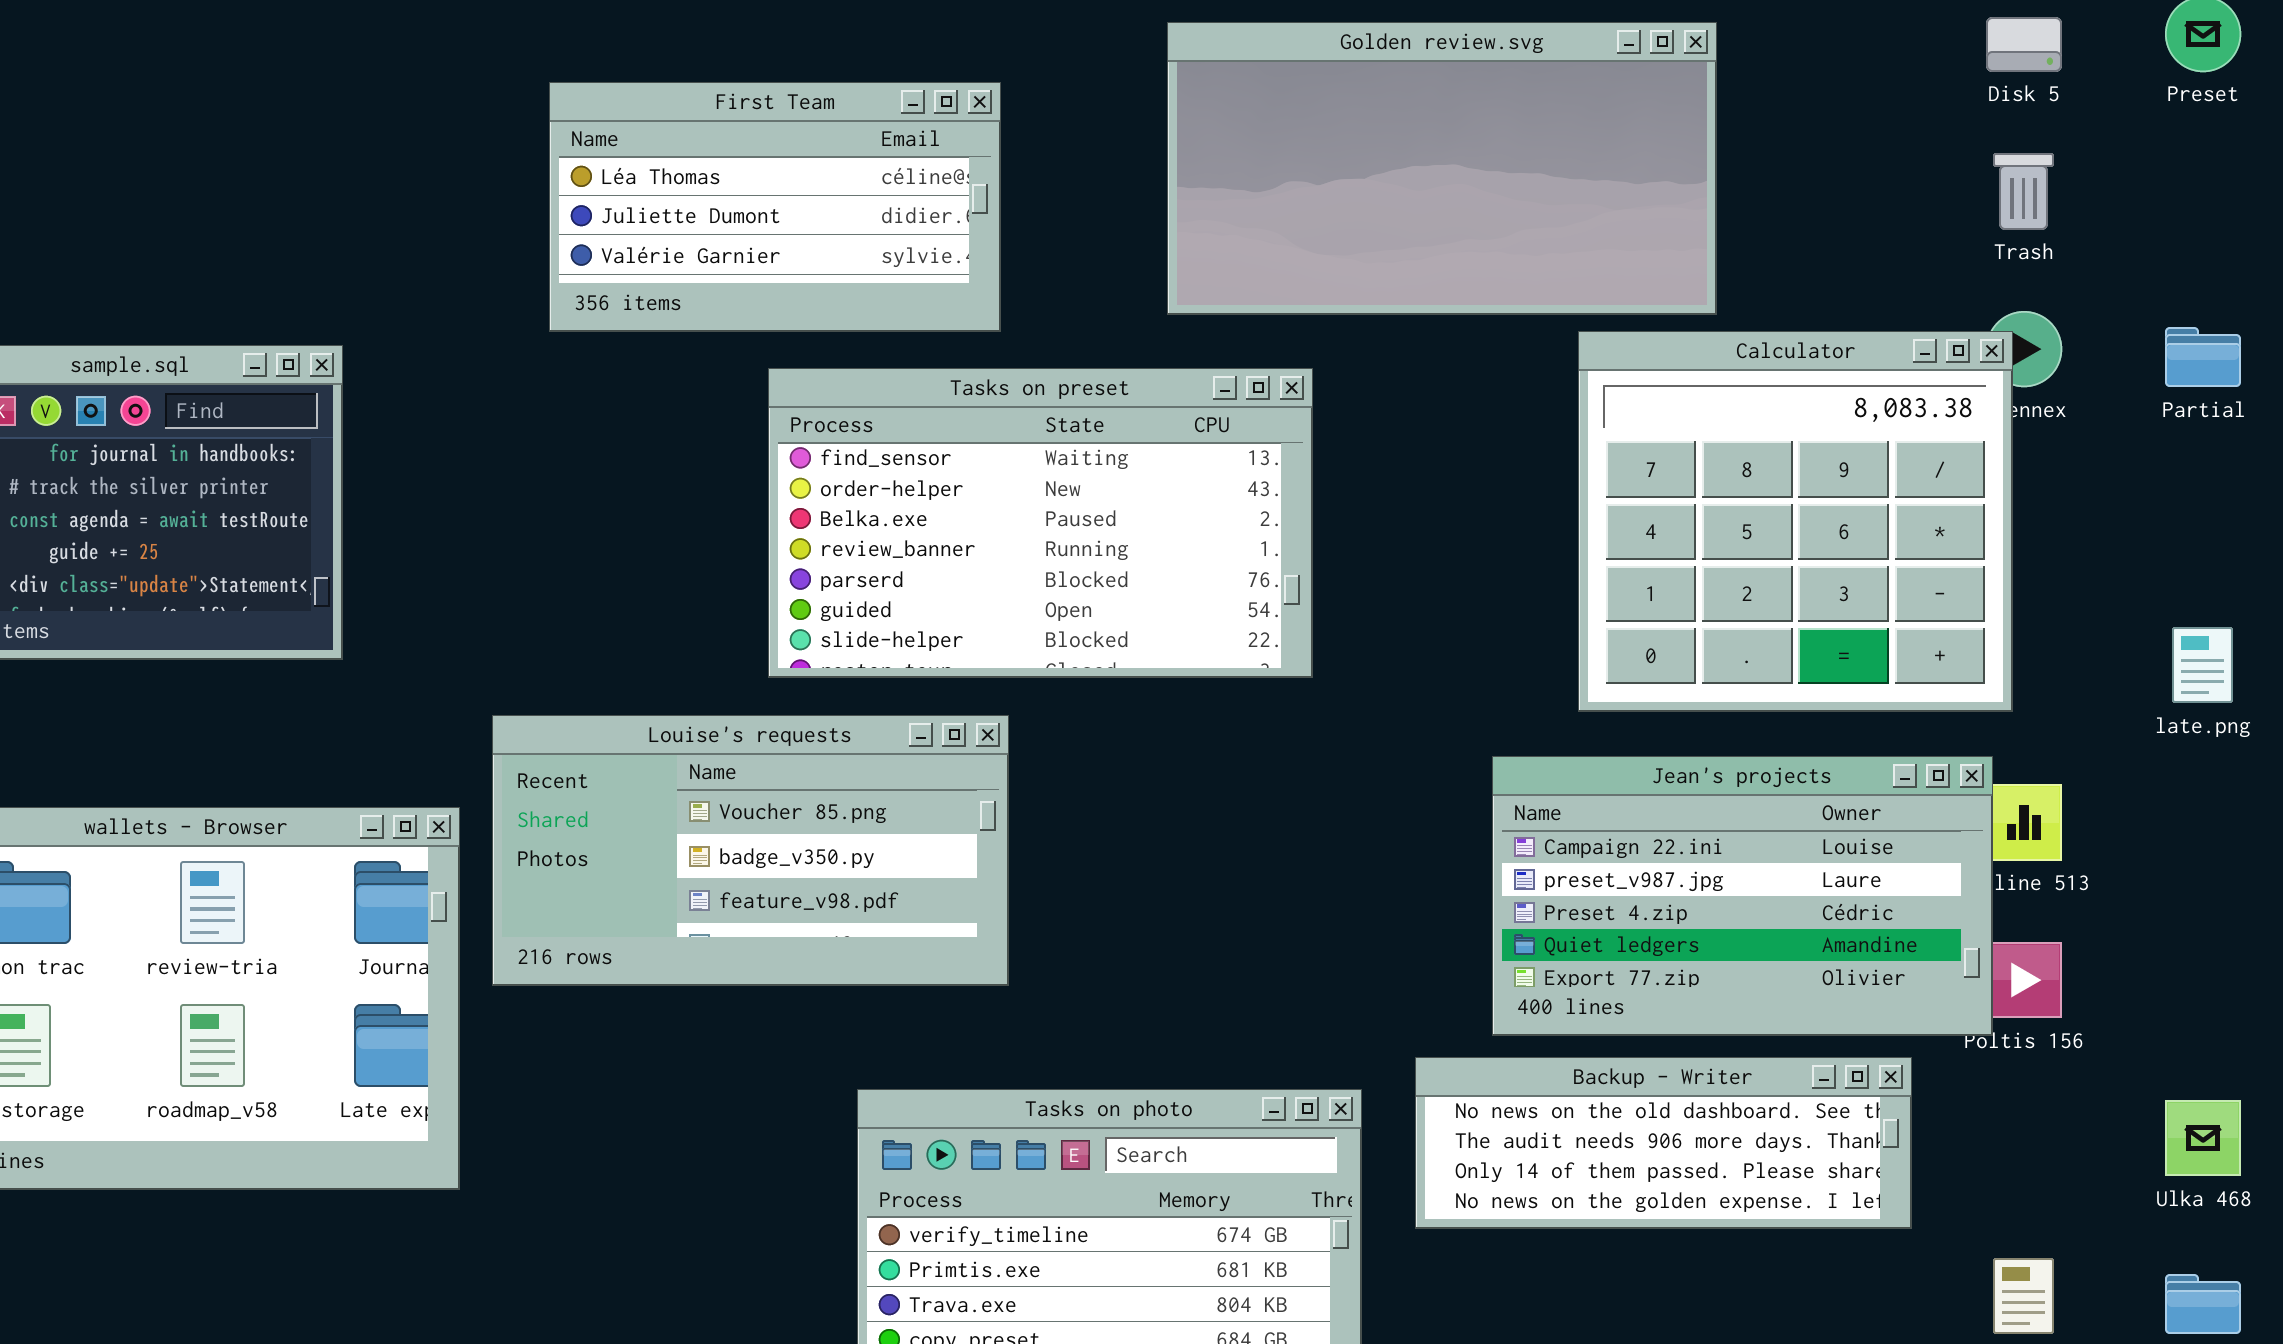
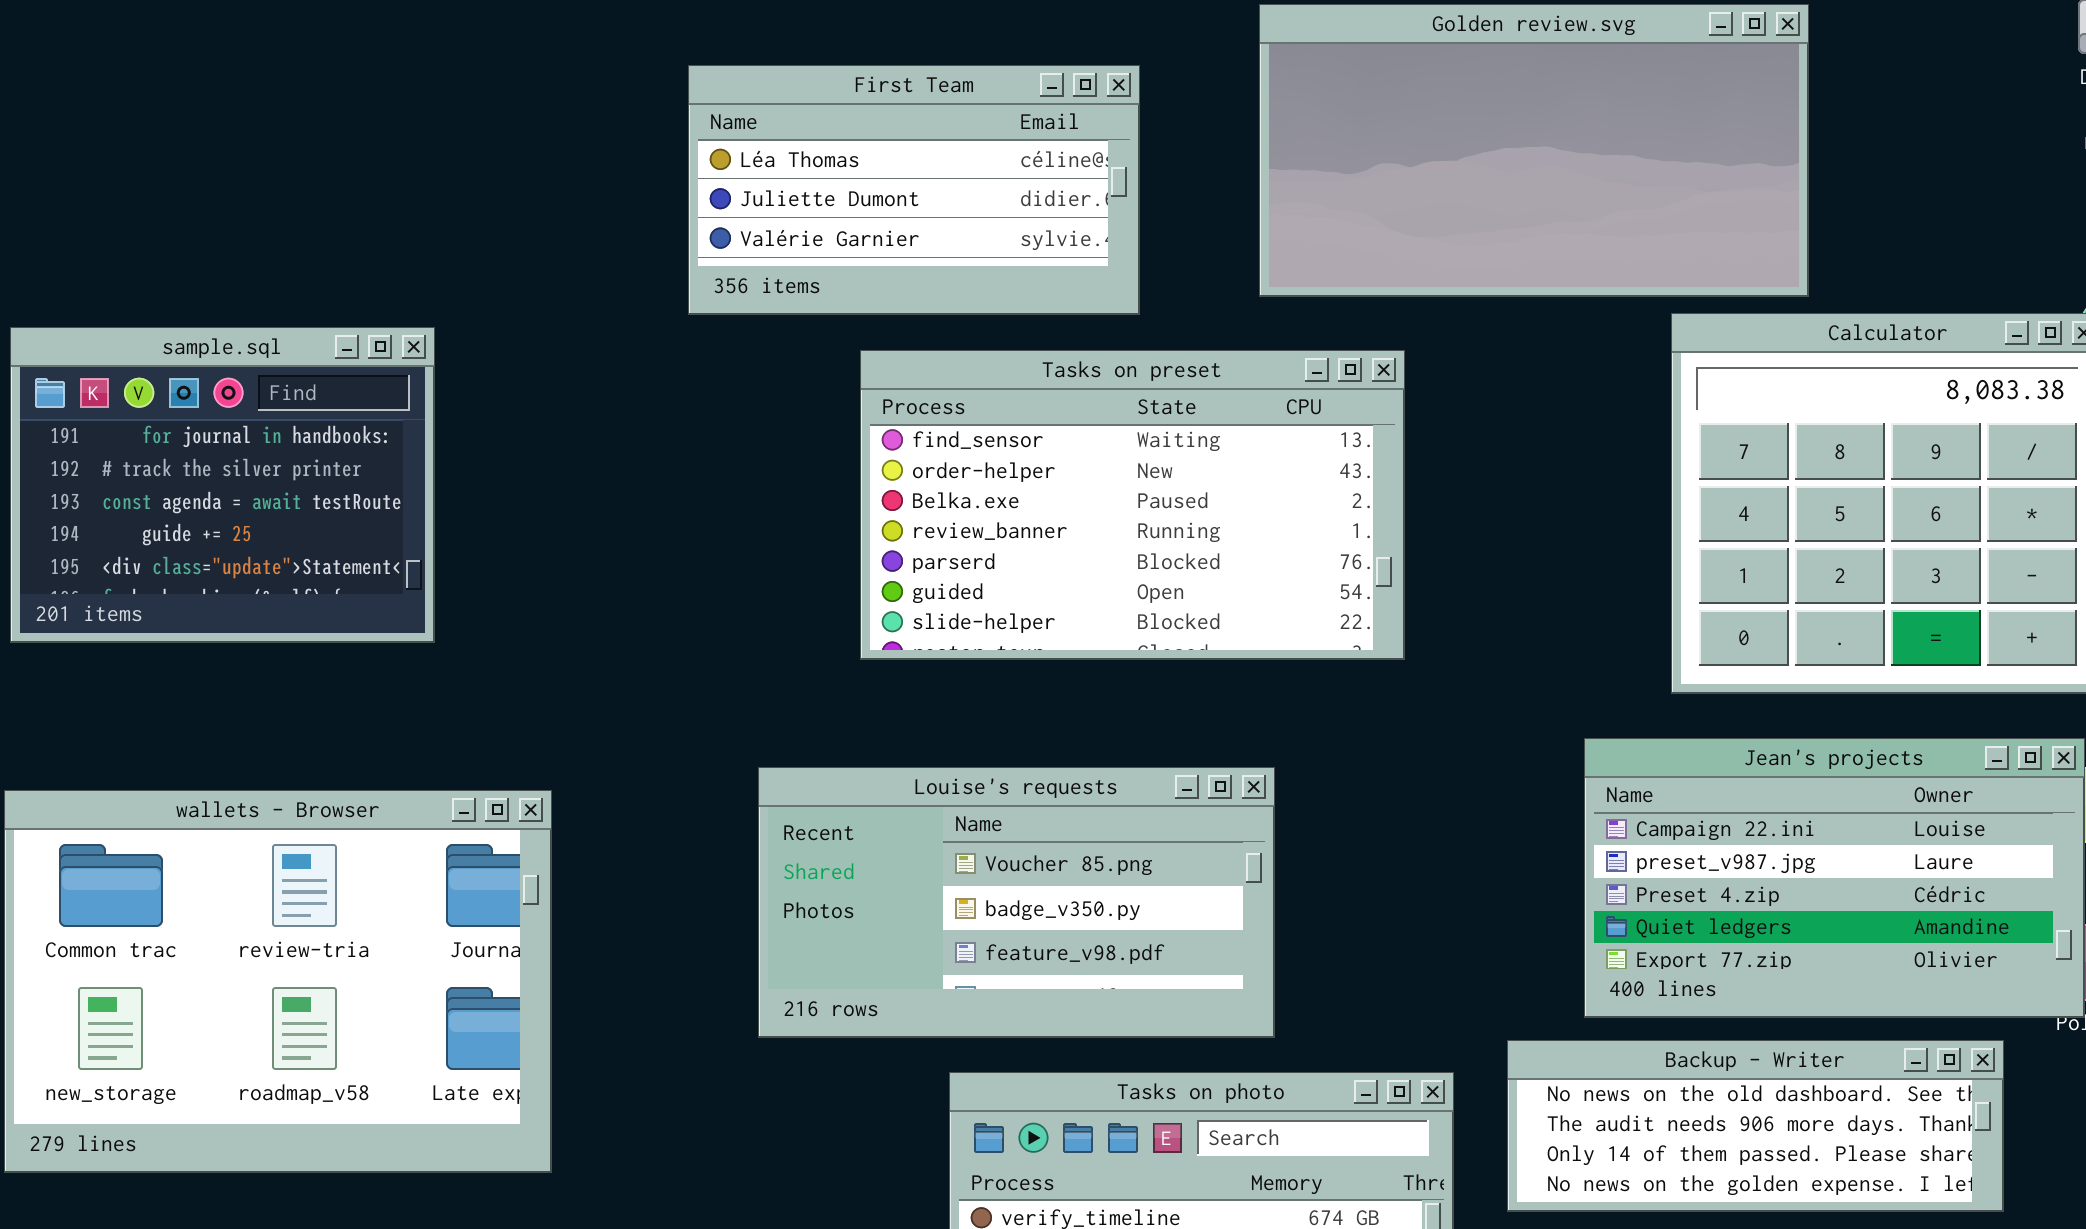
First Team: [549,82,1001,332] -> [688,65,1140,315], moved
Louise's requests: [492,715,1009,986] -> [758,767,1275,1038], moved

